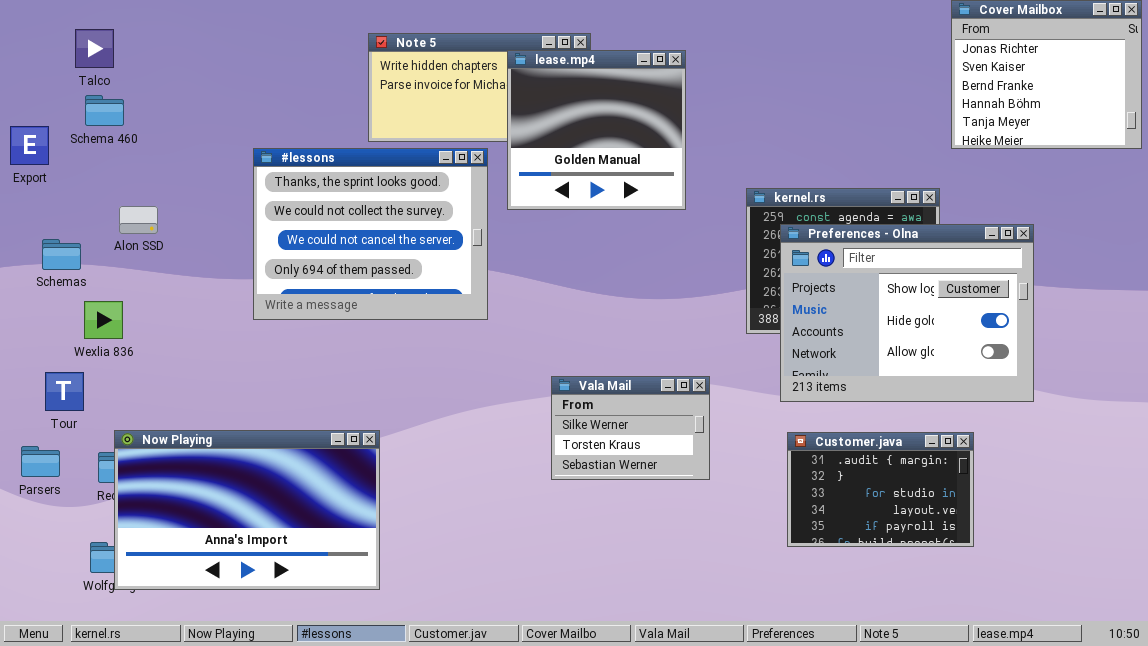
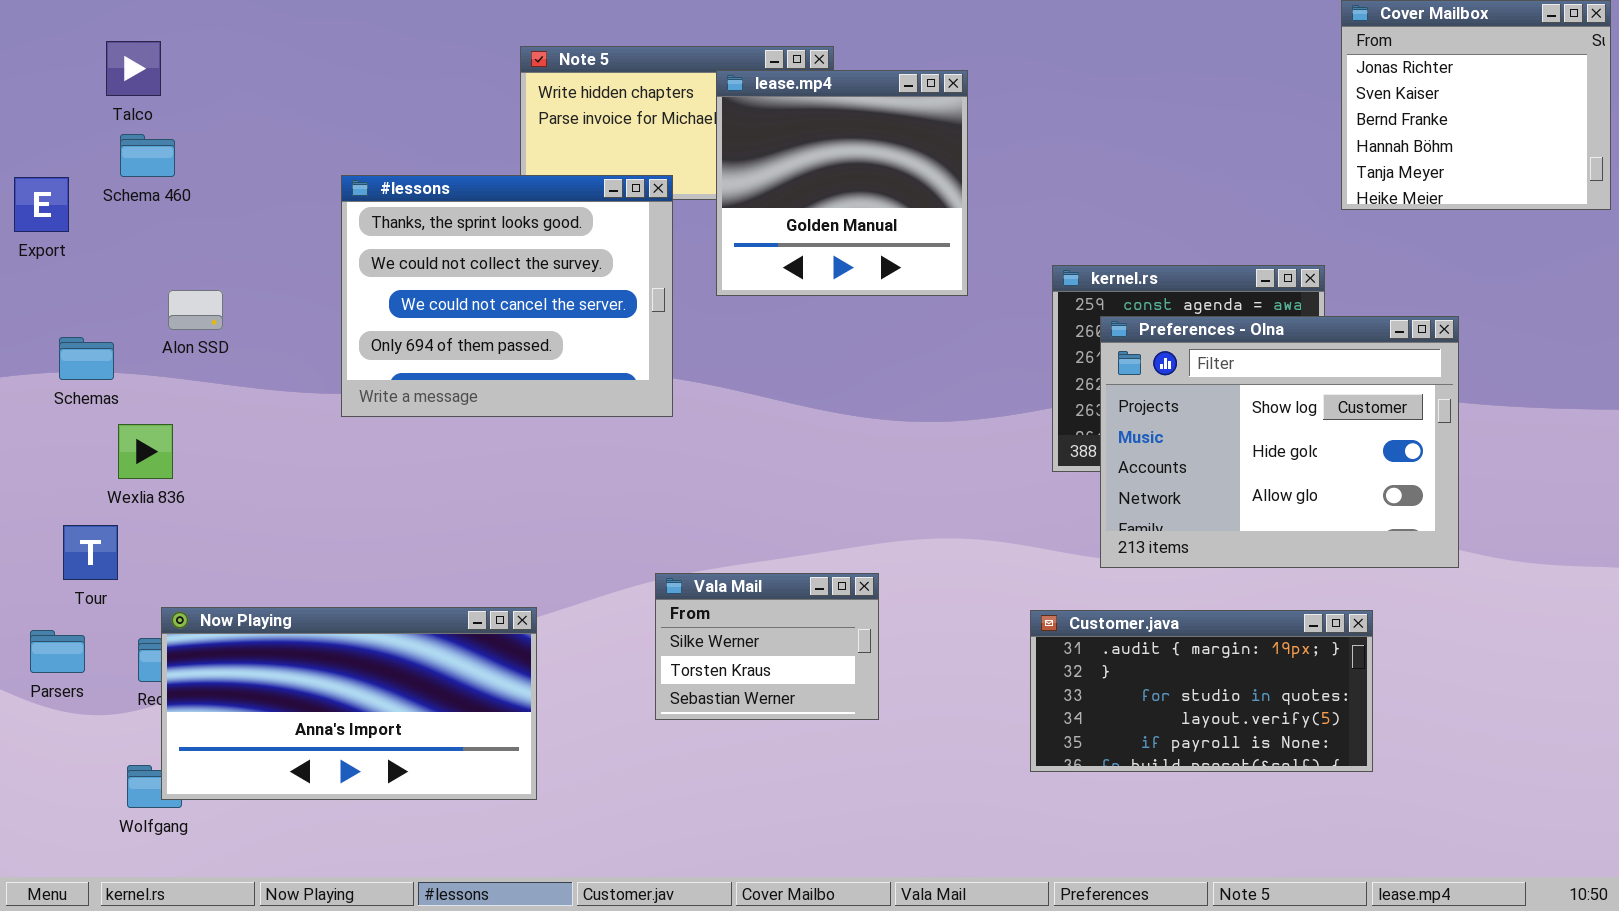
#lessons: [253,148,488,320] -> [341,175,673,417], moved
Vala Mail: [551,376,710,480] -> [655,573,879,720], moved
Now Playing: [114,430,380,590] -> [161,607,537,800], resized
Customer.java: [787,432,974,547] -> [1030,610,1373,772], resized

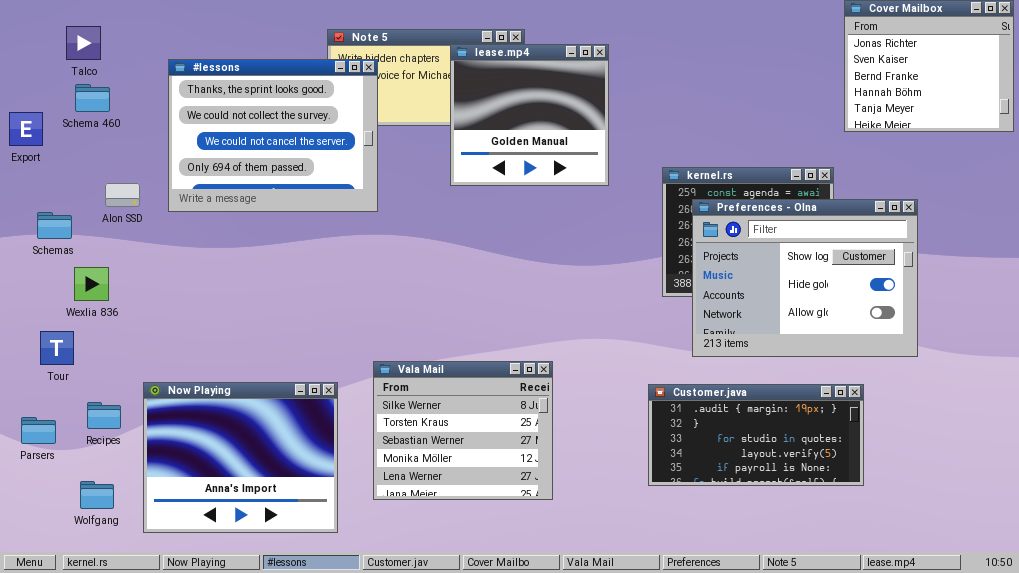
#lessons: [341,175,673,417] -> [168,59,378,212], moved
Vala Mail: [655,573,879,720] -> [373,361,553,500], resized
Now Playing: [161,607,537,800] -> [143,382,338,533], resized
Parsers: [30,630,85,673] -> [21,417,56,444], moved

